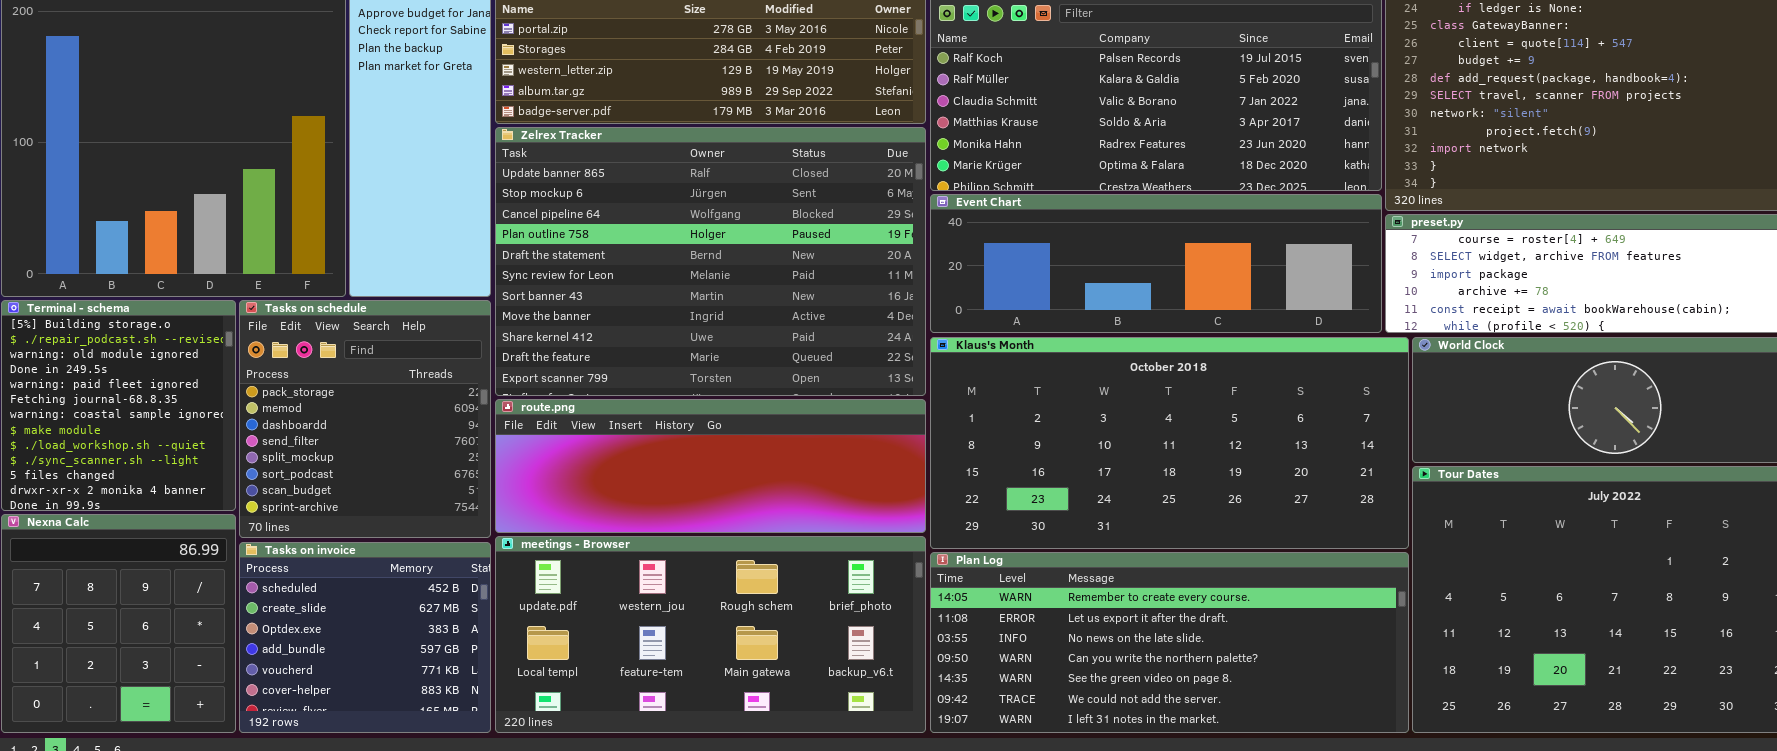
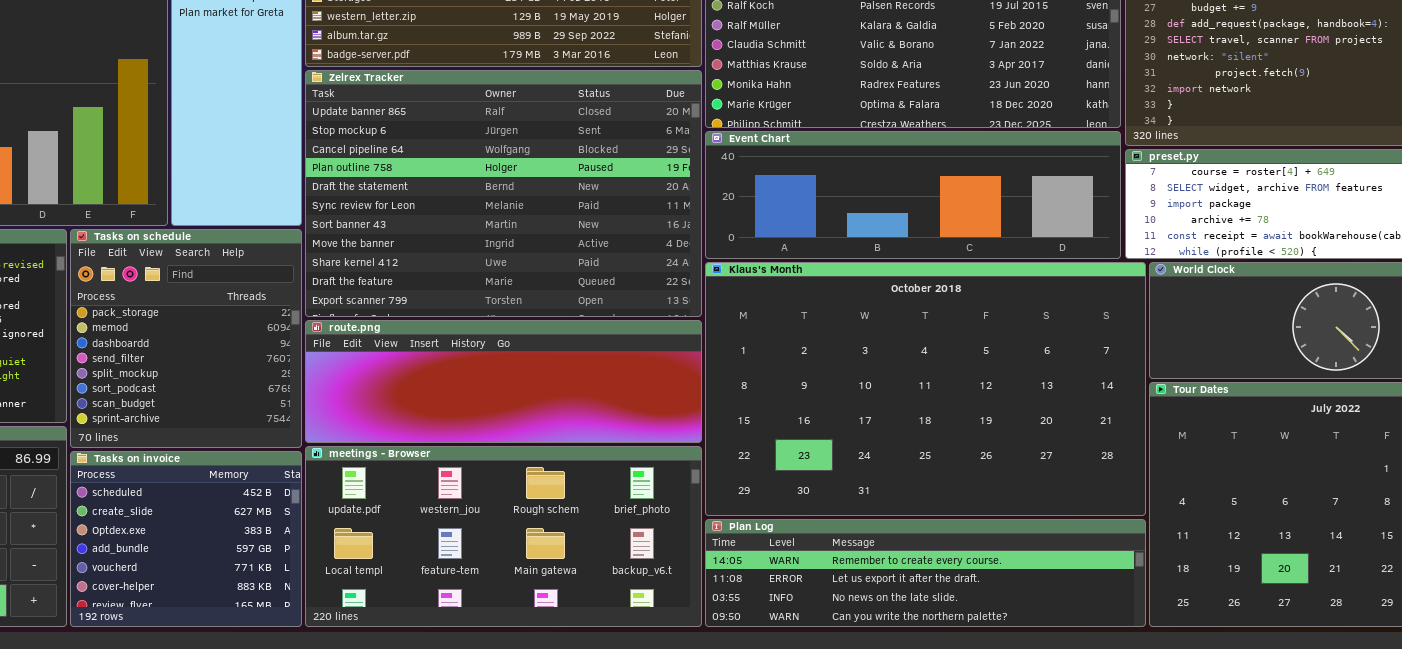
Klaus's Month: [930,337,1409,549] -> [705,262,1146,516], resized
Plan Log: [930,552,1409,733] -> [705,519,1146,627], resized

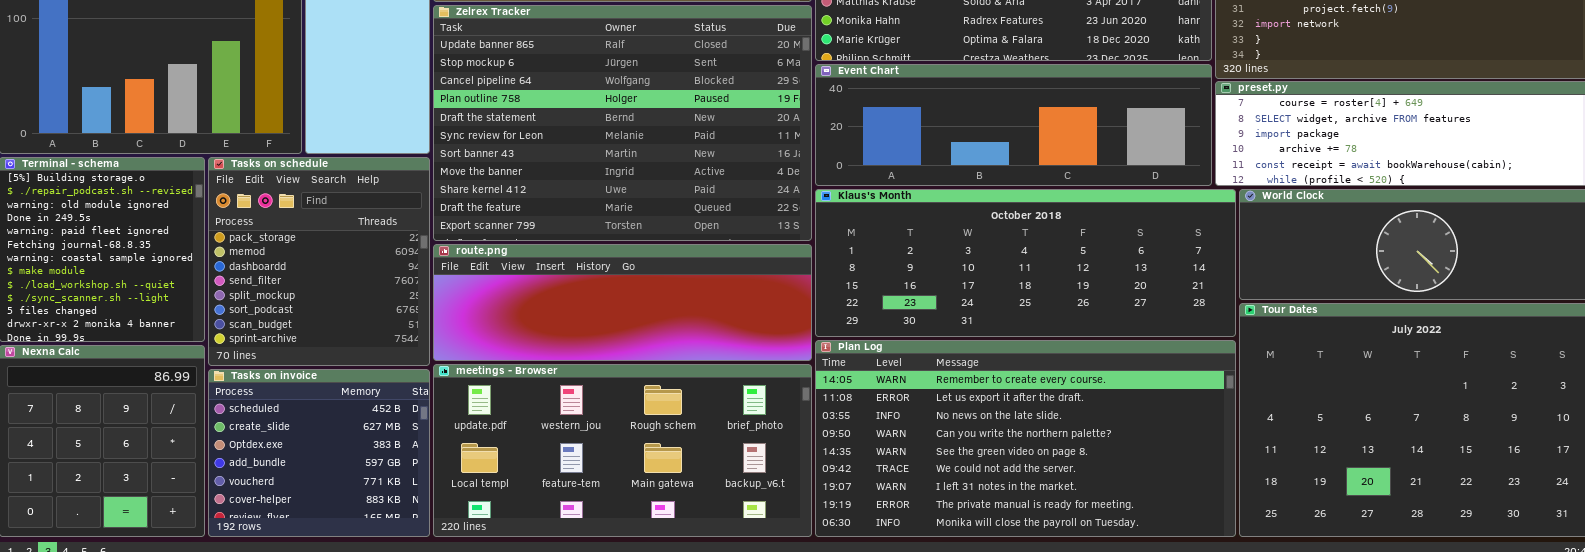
Klaus's Month: [705,262,1146,516] -> [815,189,1236,337], resized
Plan Log: [705,519,1146,627] -> [815,340,1236,537], resized

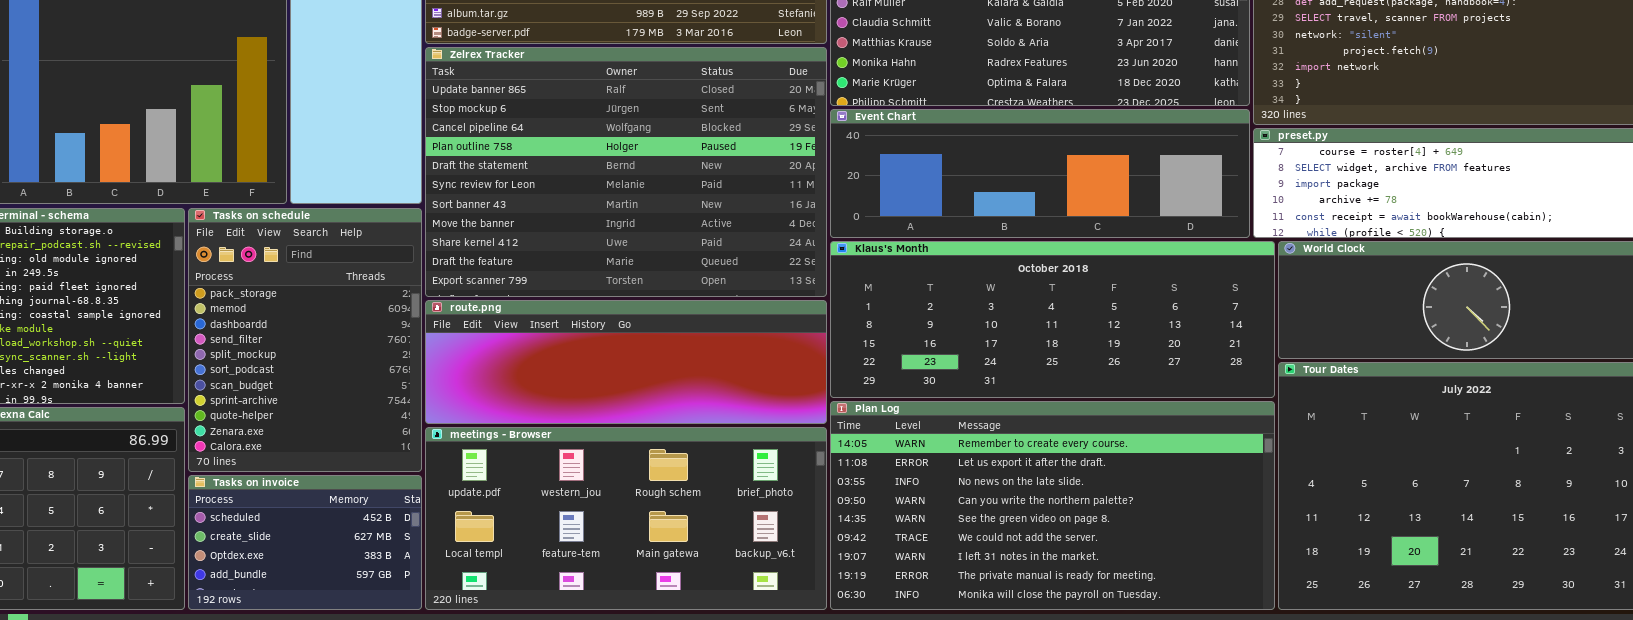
Tasks on schedule: [208,157,430,366] -> [188,208,422,472], resized
Tasks on invoice: [208,369,430,537] -> [188,475,422,610], resized

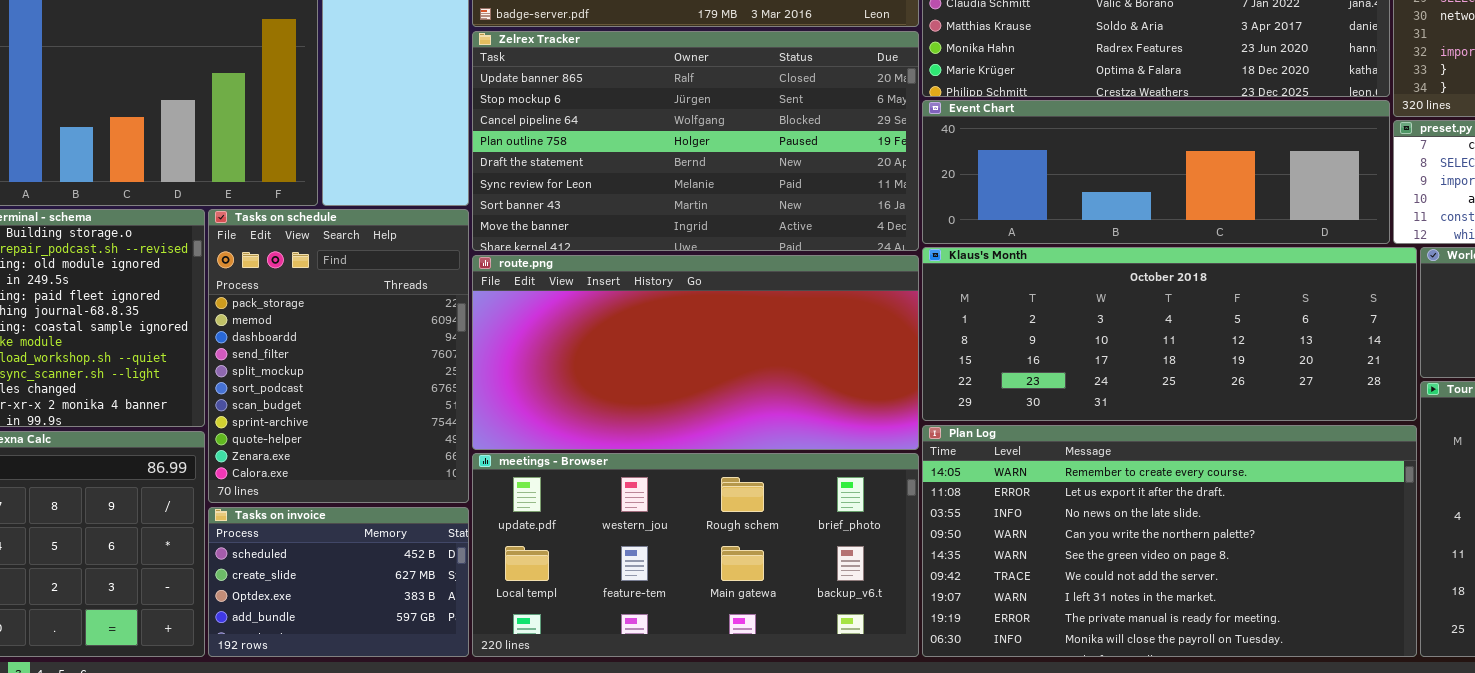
Zelrex Tracker: [425,47,827,297] -> [472,31,919,251], resized
route.png: [425,300,827,424] -> [472,255,919,450], resized

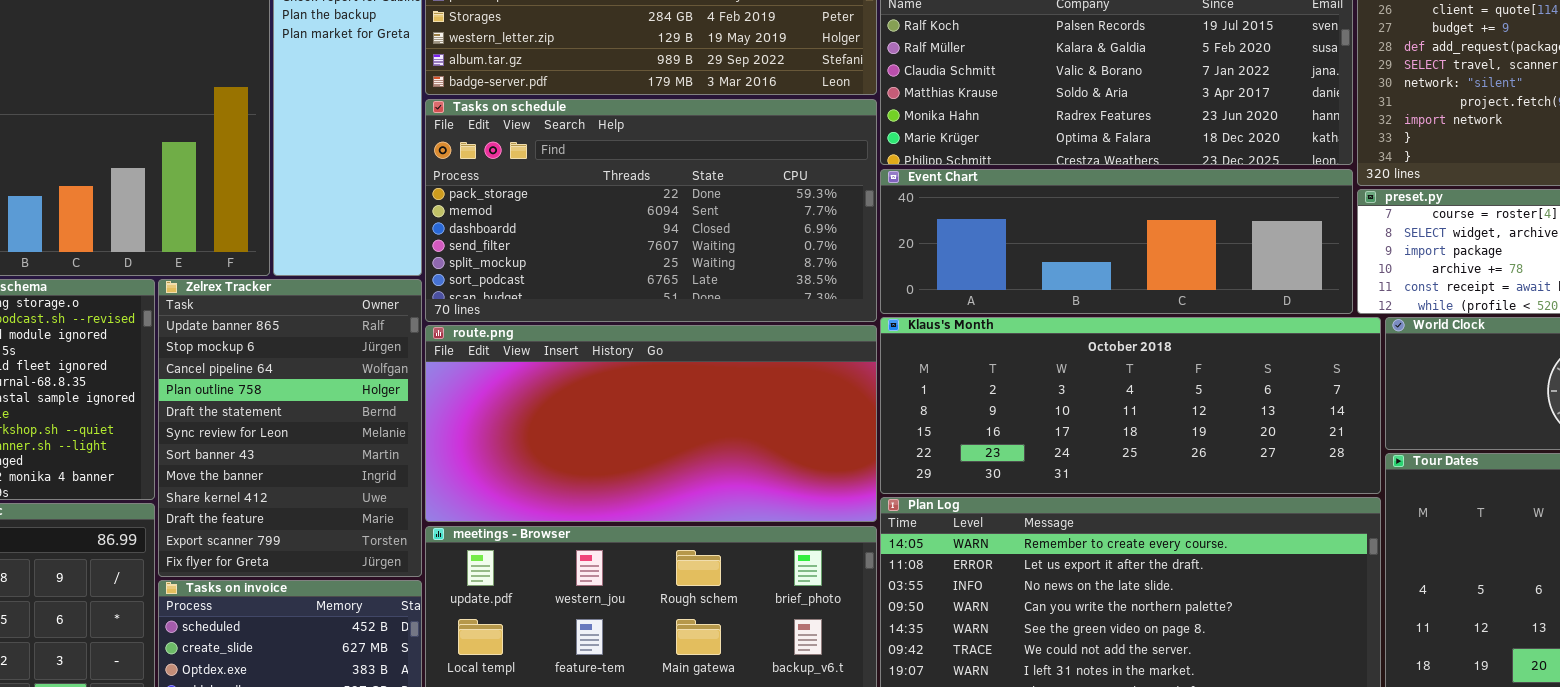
Zelrex Tracker: [472,31,919,251] -> [158,279,422,577], moved, resized
Tasks on schedule: [208,209,469,503] -> [425,99,877,322], moved, resized

